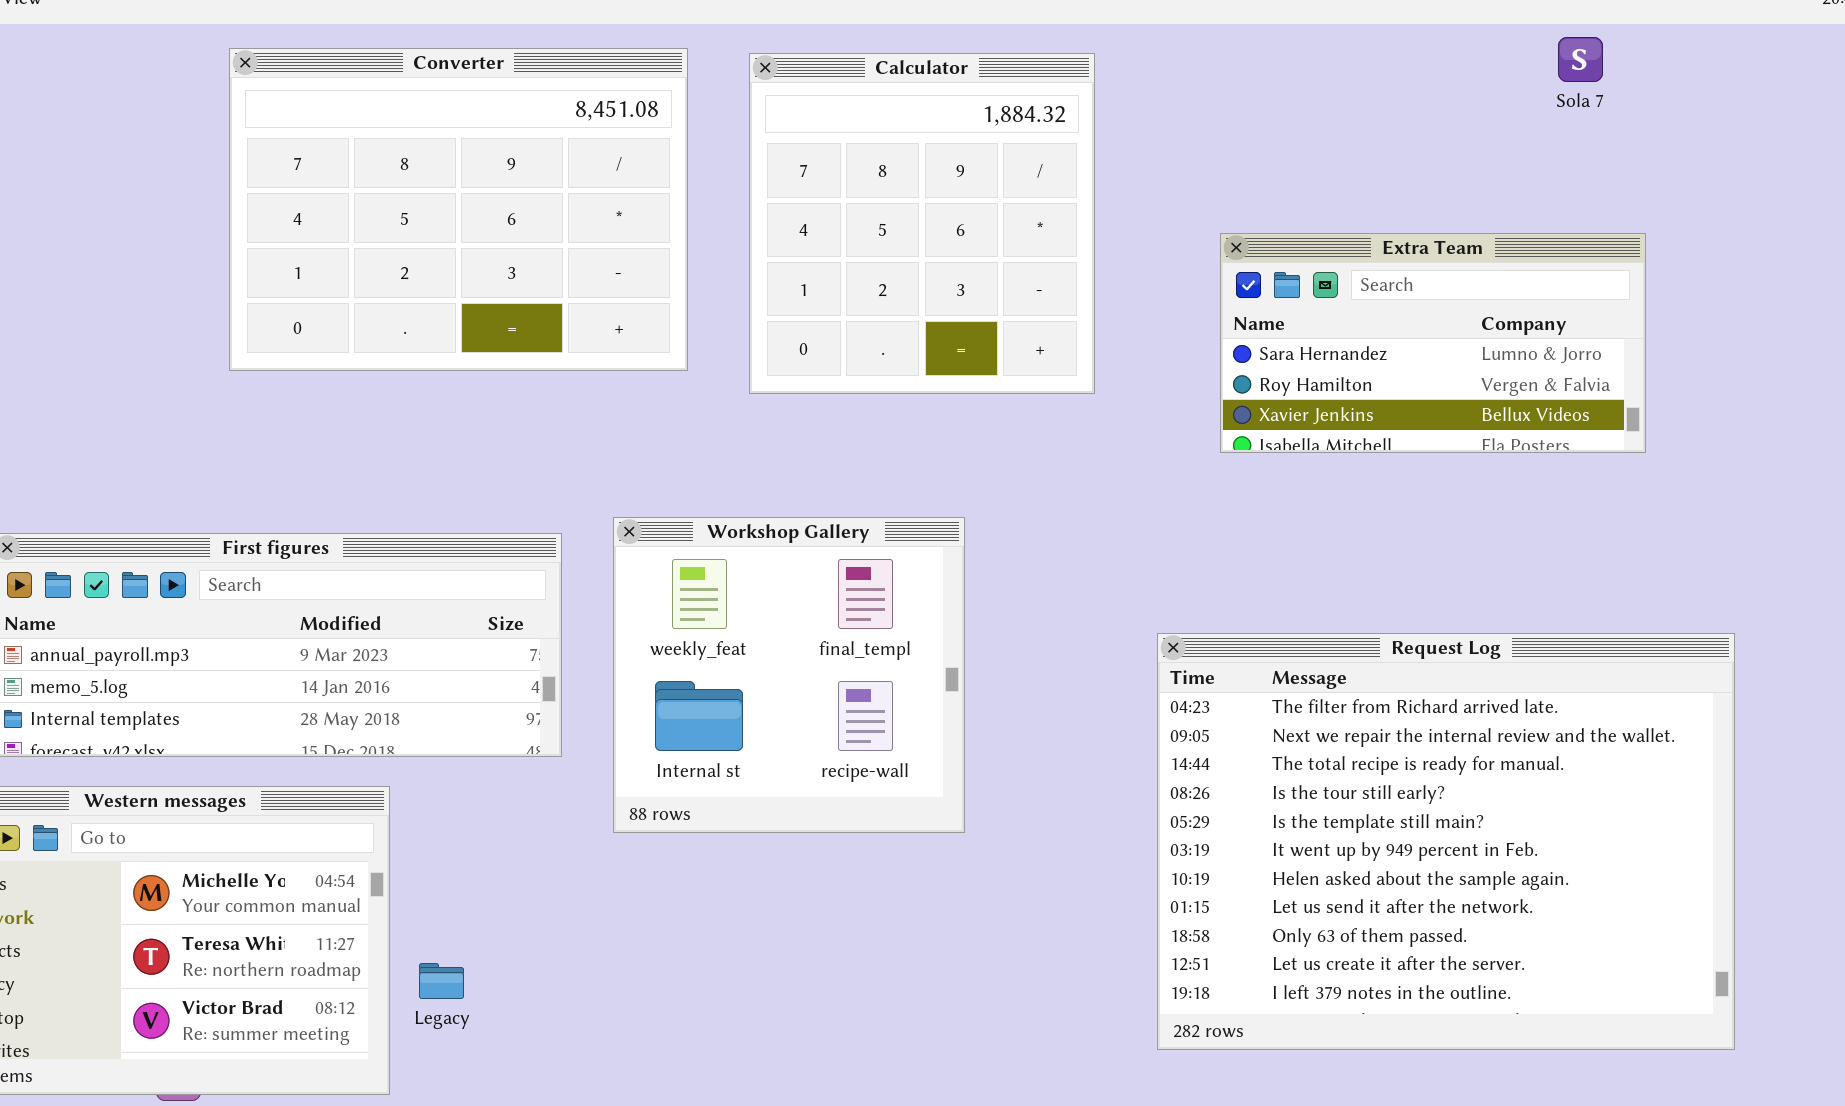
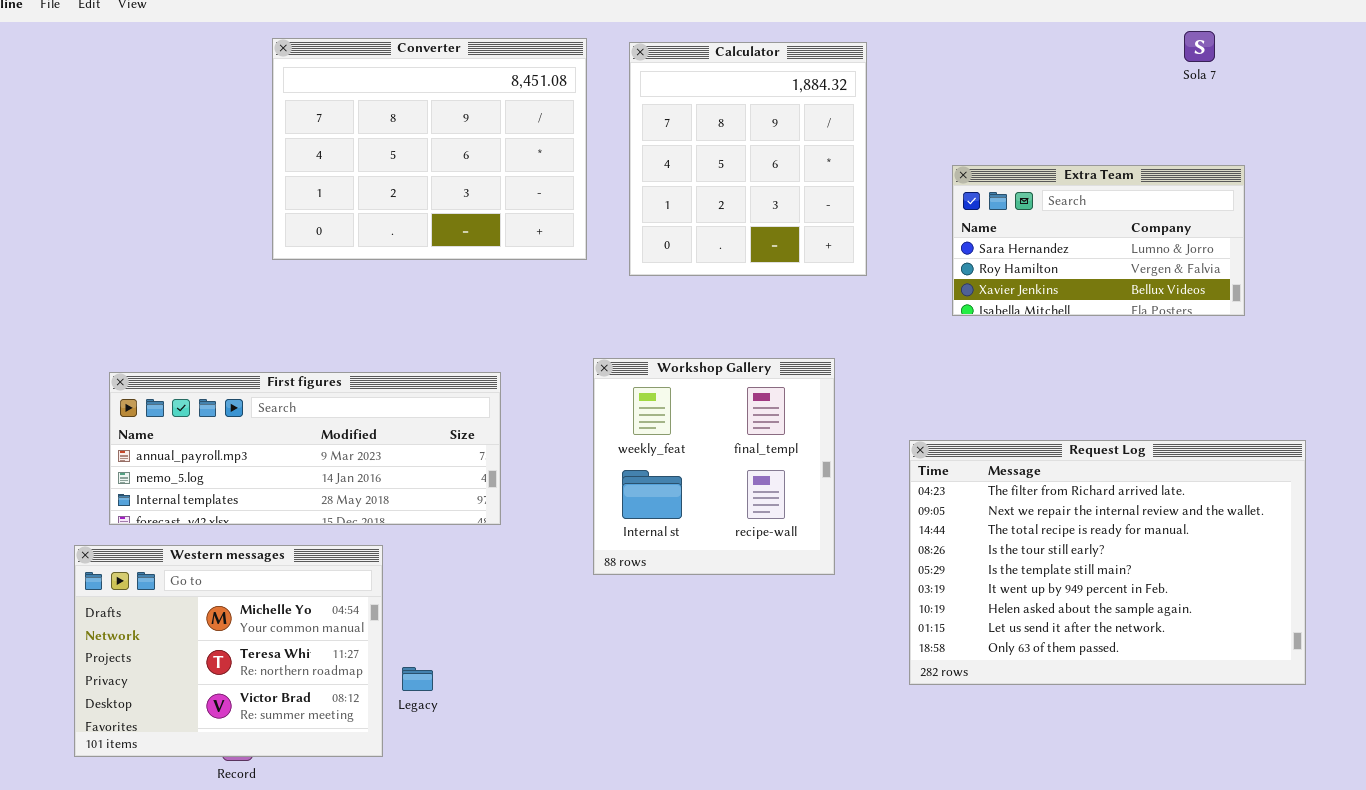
Workshop Gallery: [613,517,965,833] -> [593,358,835,575], moved
Request Log: [1157,633,1735,1050] -> [909,440,1306,685], resized

